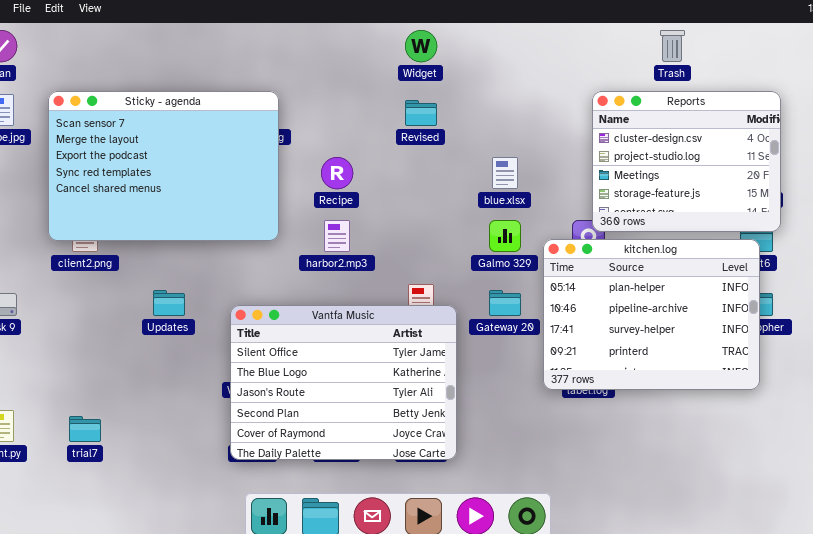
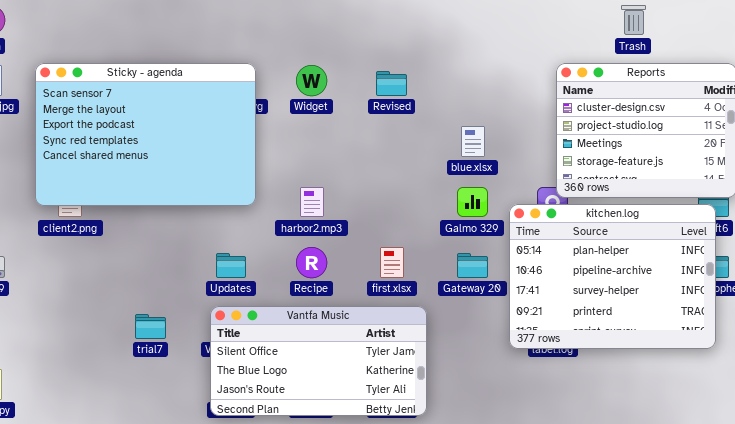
Widget: [405,30,437,62] -> [296,65,327,96], moved
Recipe: [321,157,353,189] -> [296,247,327,278], moved
Updates: [153,290,185,316] -> [216,253,246,278], moved
Vantfa Music: [230,305,457,460] -> [210,306,427,416], resized
trial7: [69,416,101,442] -> [135,314,166,339], moved

